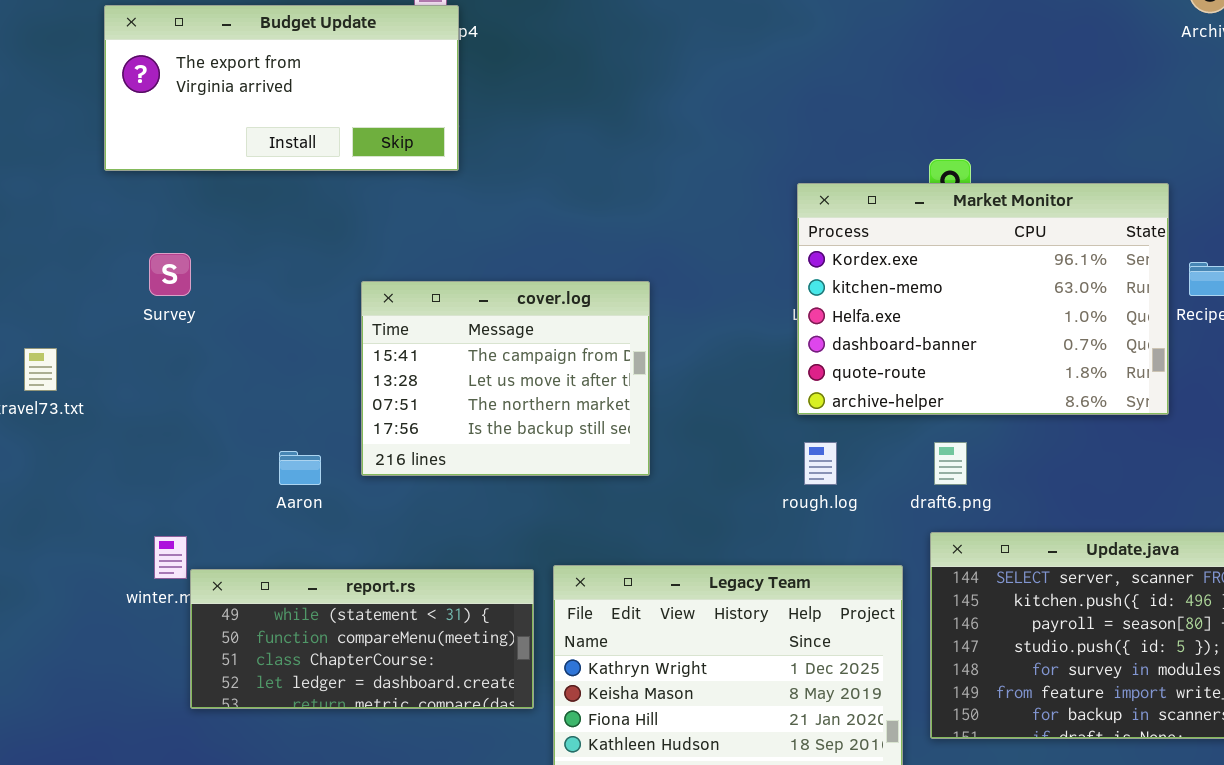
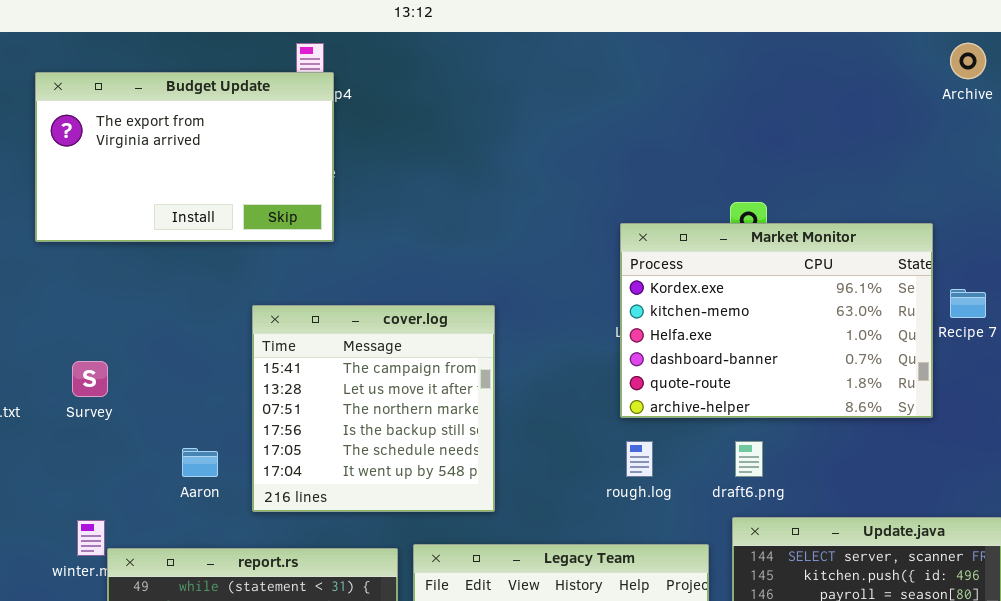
Budget Update: [104,5,459,171] -> [35,72,334,242], resized
Survey: [149,253,191,296] -> [72,361,108,397], moved
cover.log: [361,281,650,476] -> [252,305,495,512], resized

